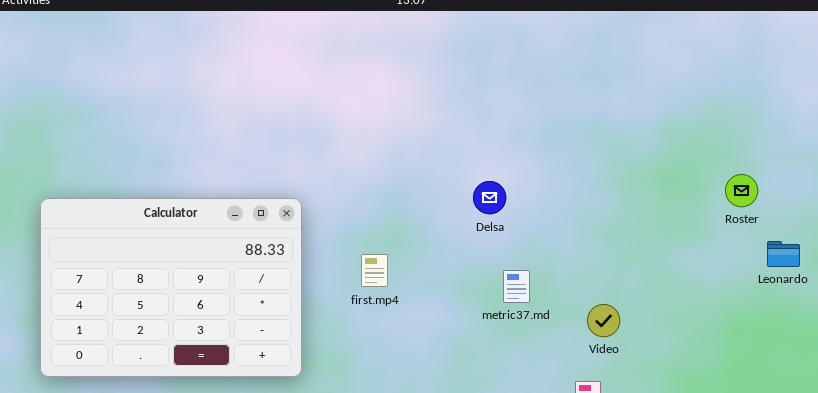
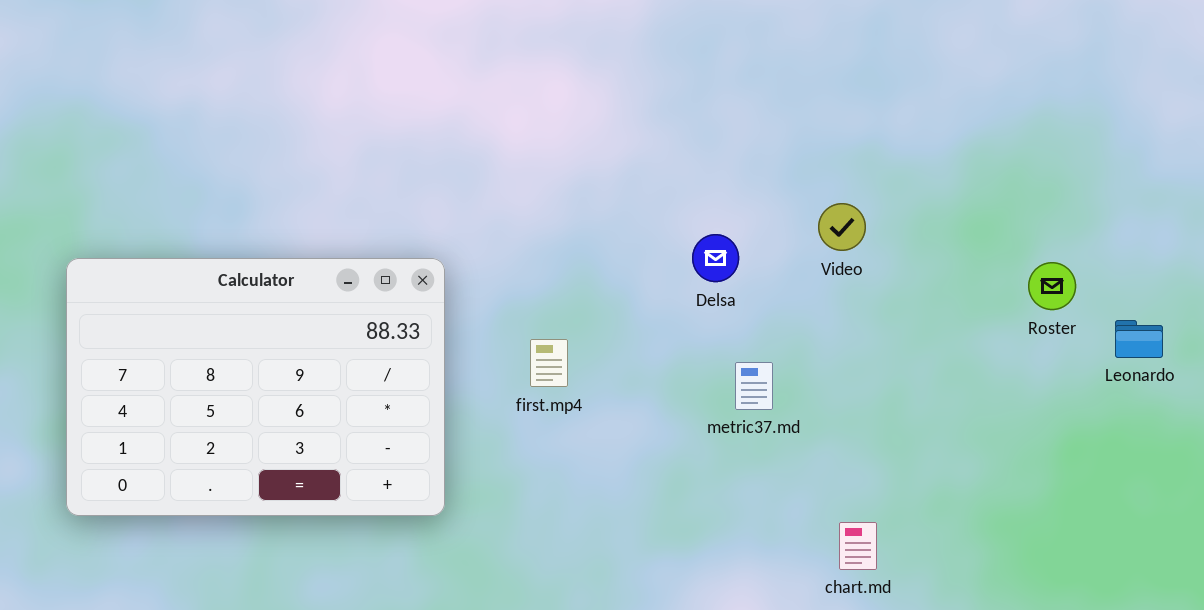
Roster: [725,174,758,207] -> [1028,262,1076,310], moved
Video: [587,304,620,337] -> [818,203,866,251], moved

